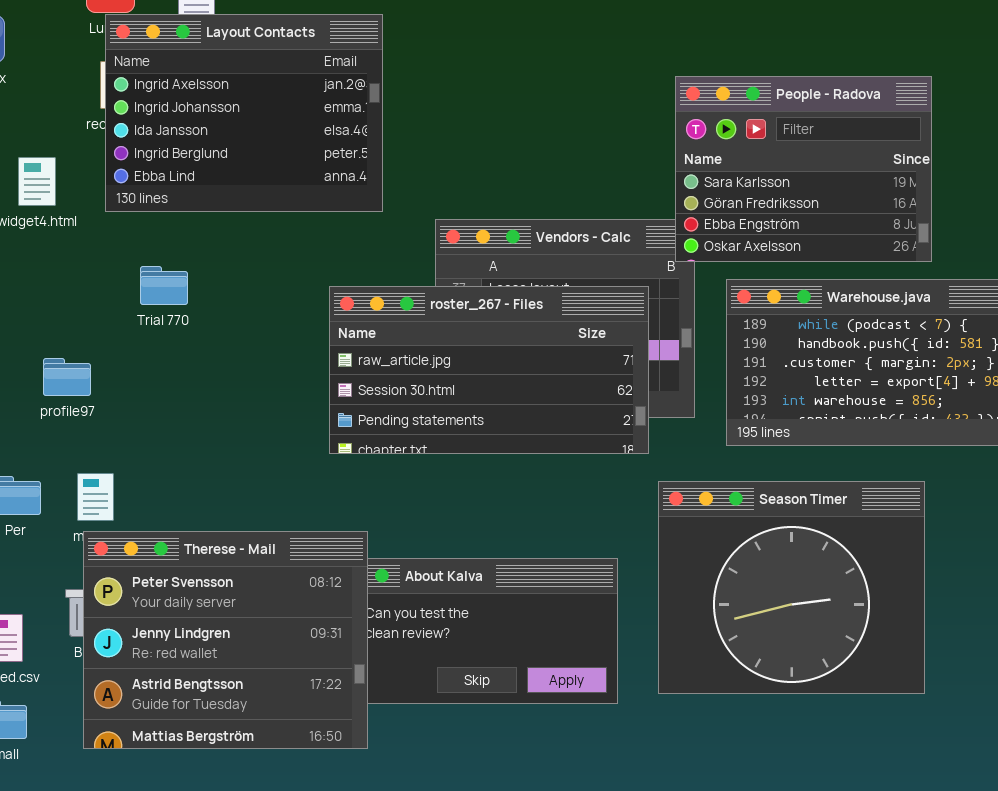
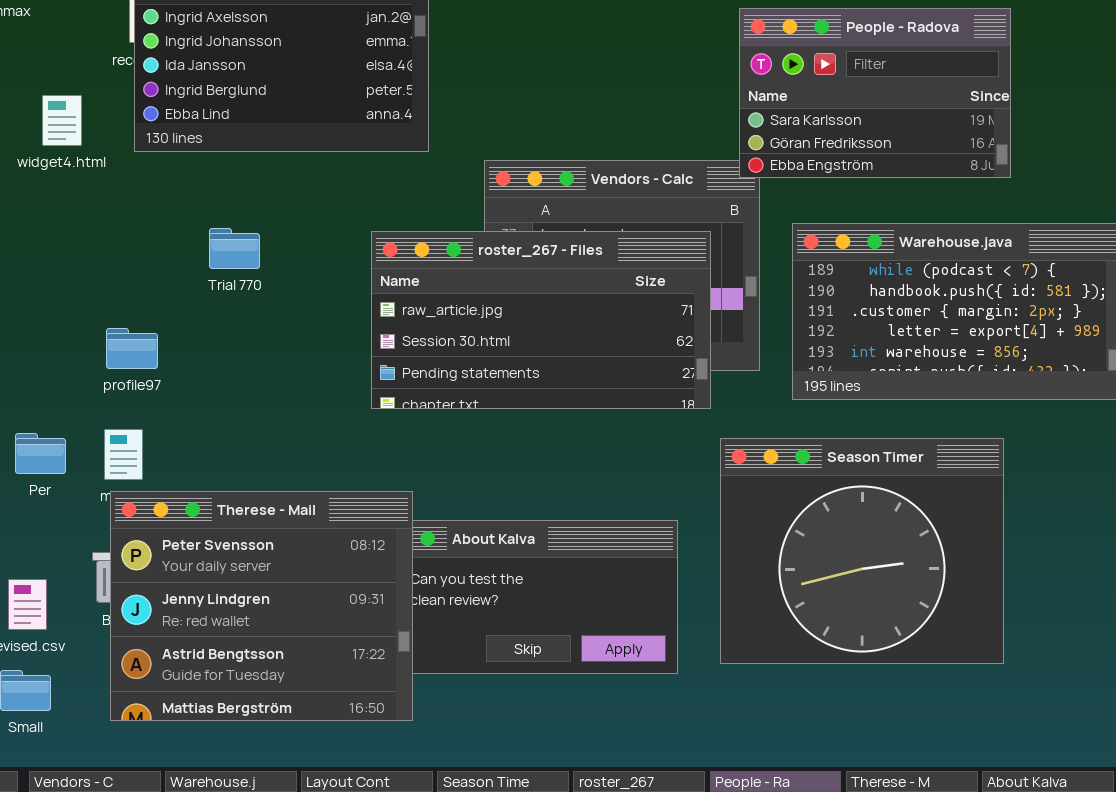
People - Radova: [675,76,932,262] -> [739,8,1011,178], resized
Trial 770: [140,266,188,305] -> [209,228,260,269], moved
profile97: [43,358,91,396] -> [106,328,158,369], moved

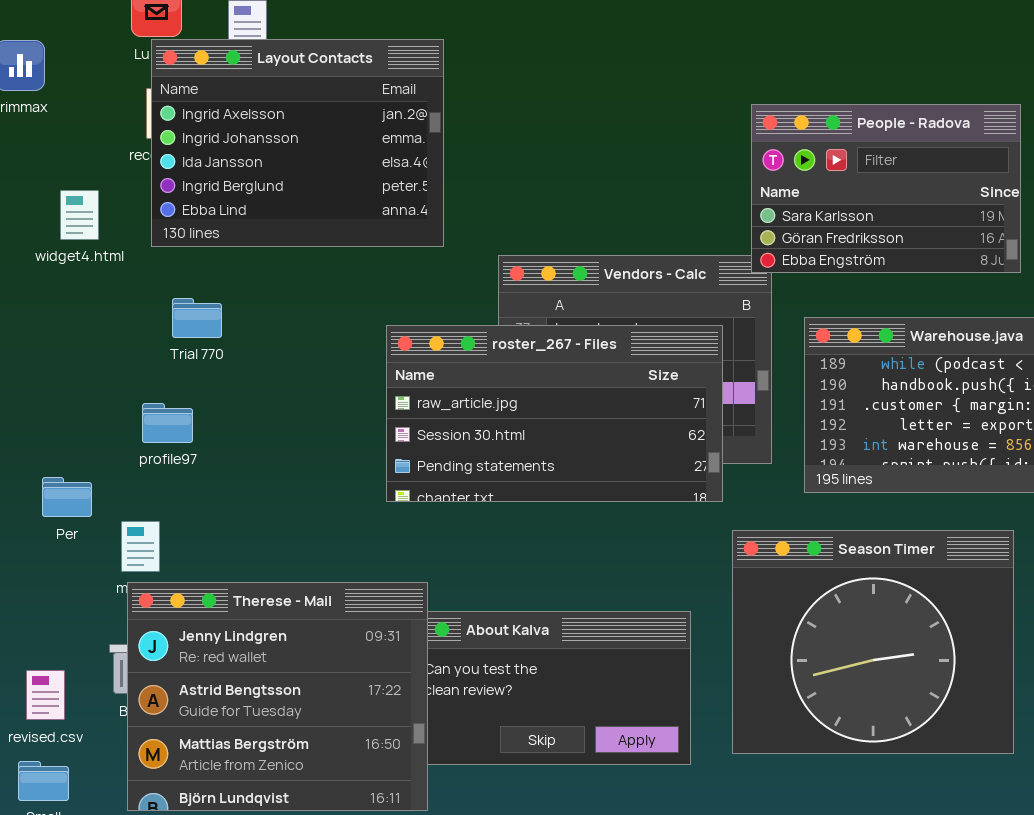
Trial 770: [209,228,260,269] -> [172,298,222,338], moved
profile97: [106,328,158,369] -> [142,403,193,443], moved
Per: [15,433,66,474] -> [42,477,92,517], moved
Therese - Mail: [110,491,413,721] -> [127,582,428,811], scrolled down 1 row

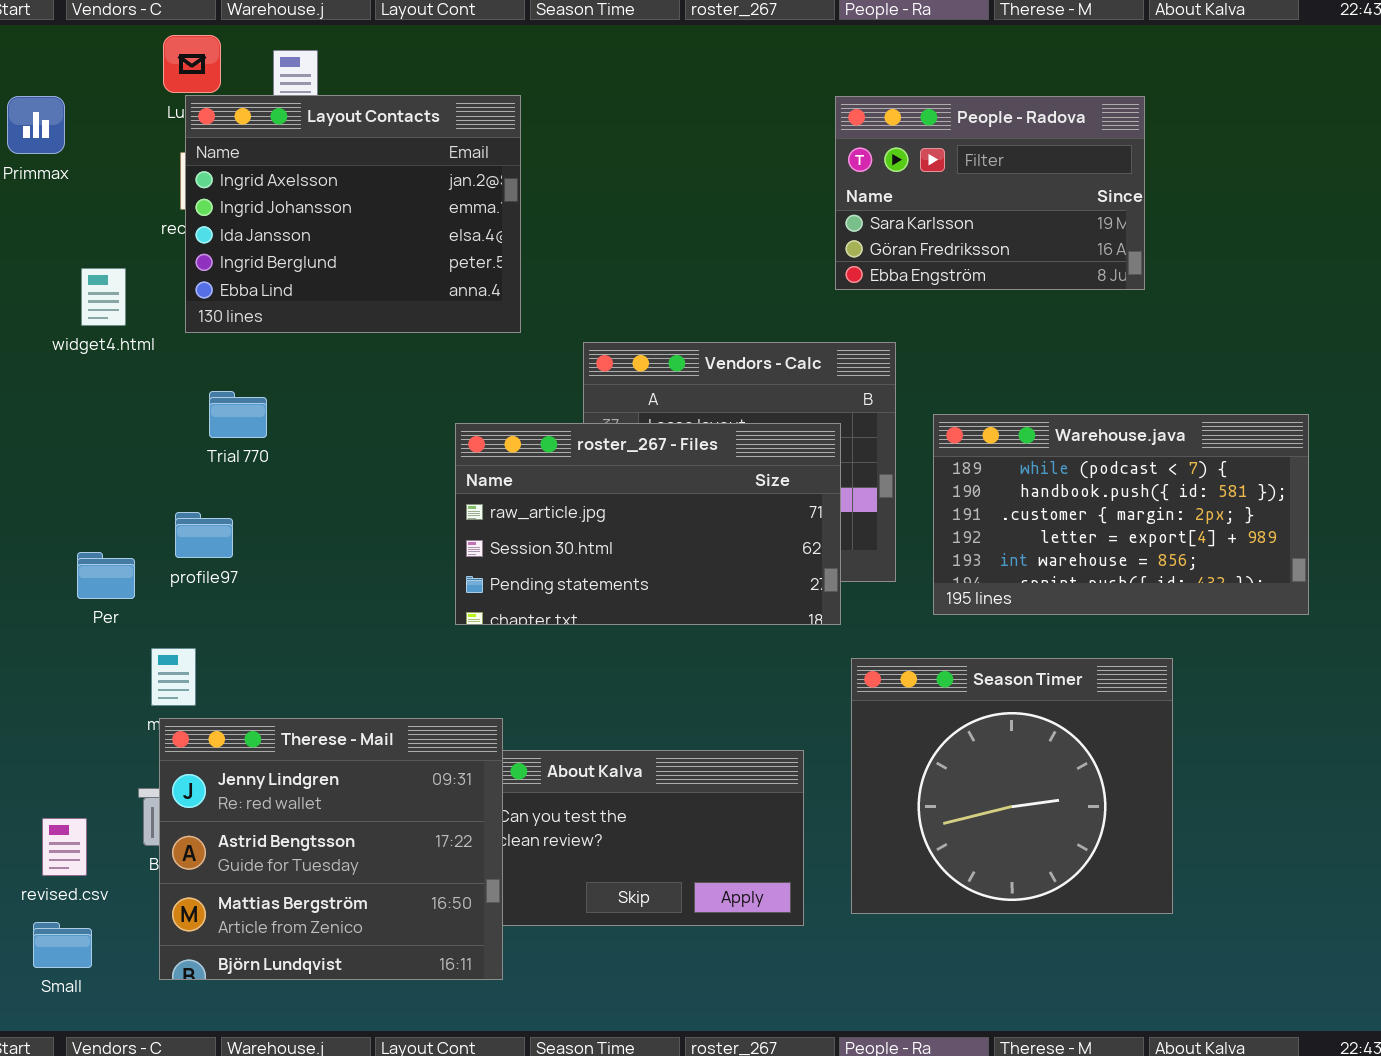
People - Radova: [751,104,1021,273] -> [835,96,1145,290], moved
Per: [42,477,92,517] -> [77,552,135,599], moved

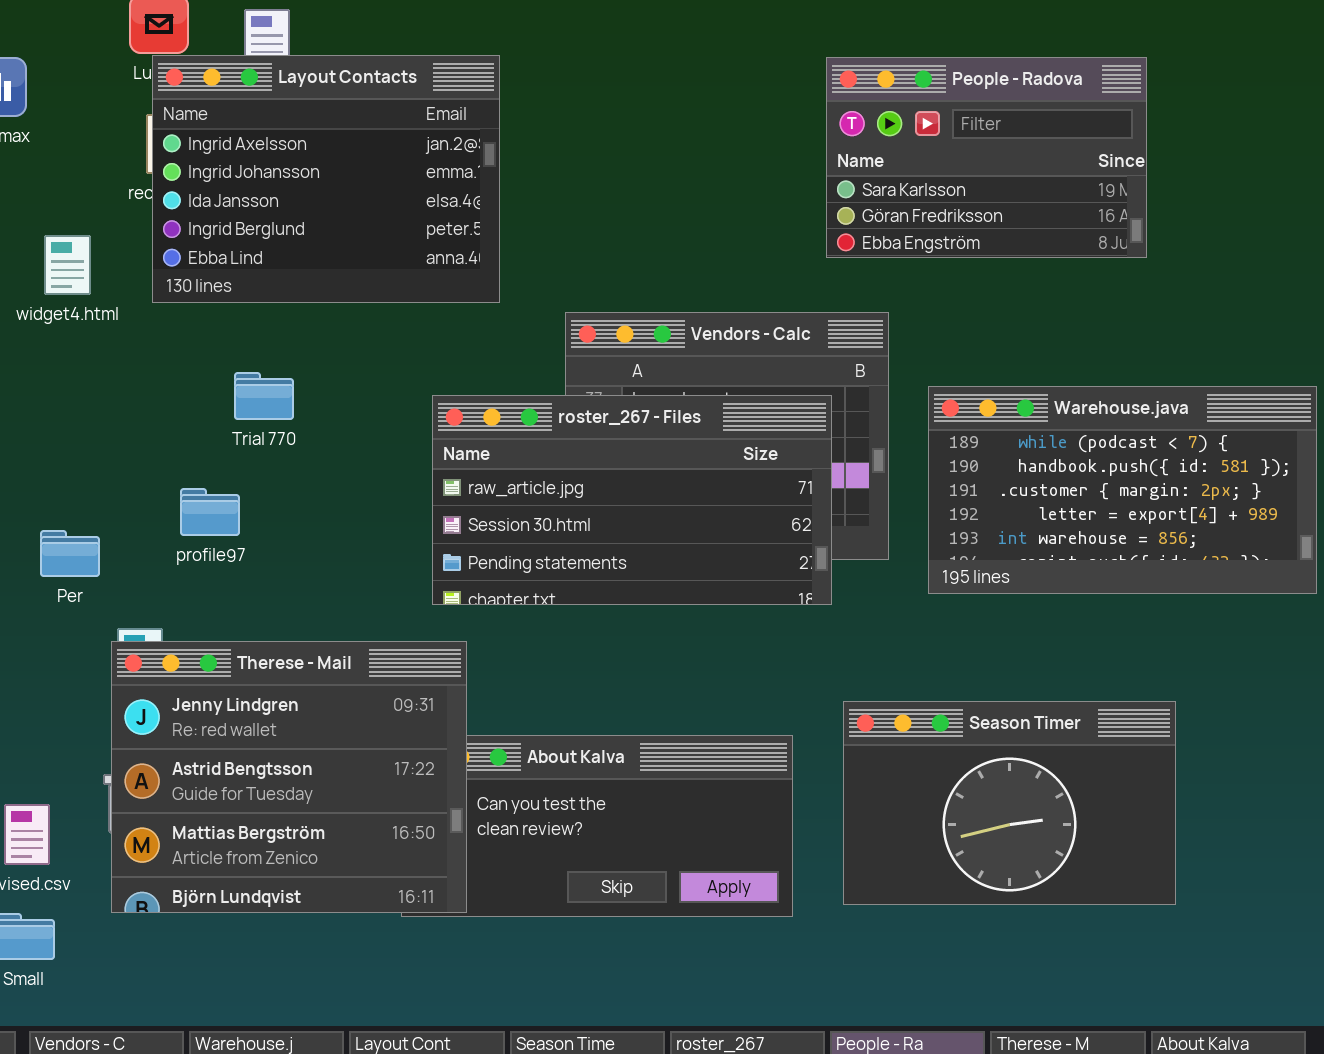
Trial 770: [209,391,267,438] -> [234,372,294,420], moved
profile97: [175,512,233,558] -> [180,488,240,536], moved
Season Timer: [851,658,1173,914] -> [843,701,1176,905], resized
Therese - Mail: [159,718,503,980] -> [111,641,467,913], moved

